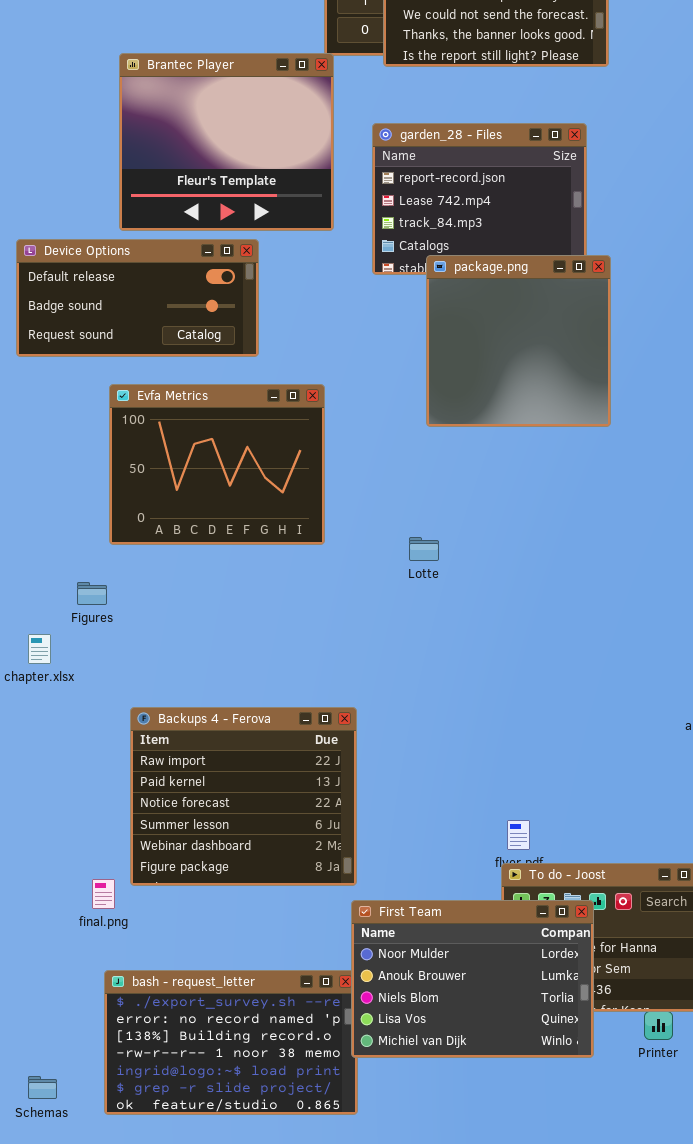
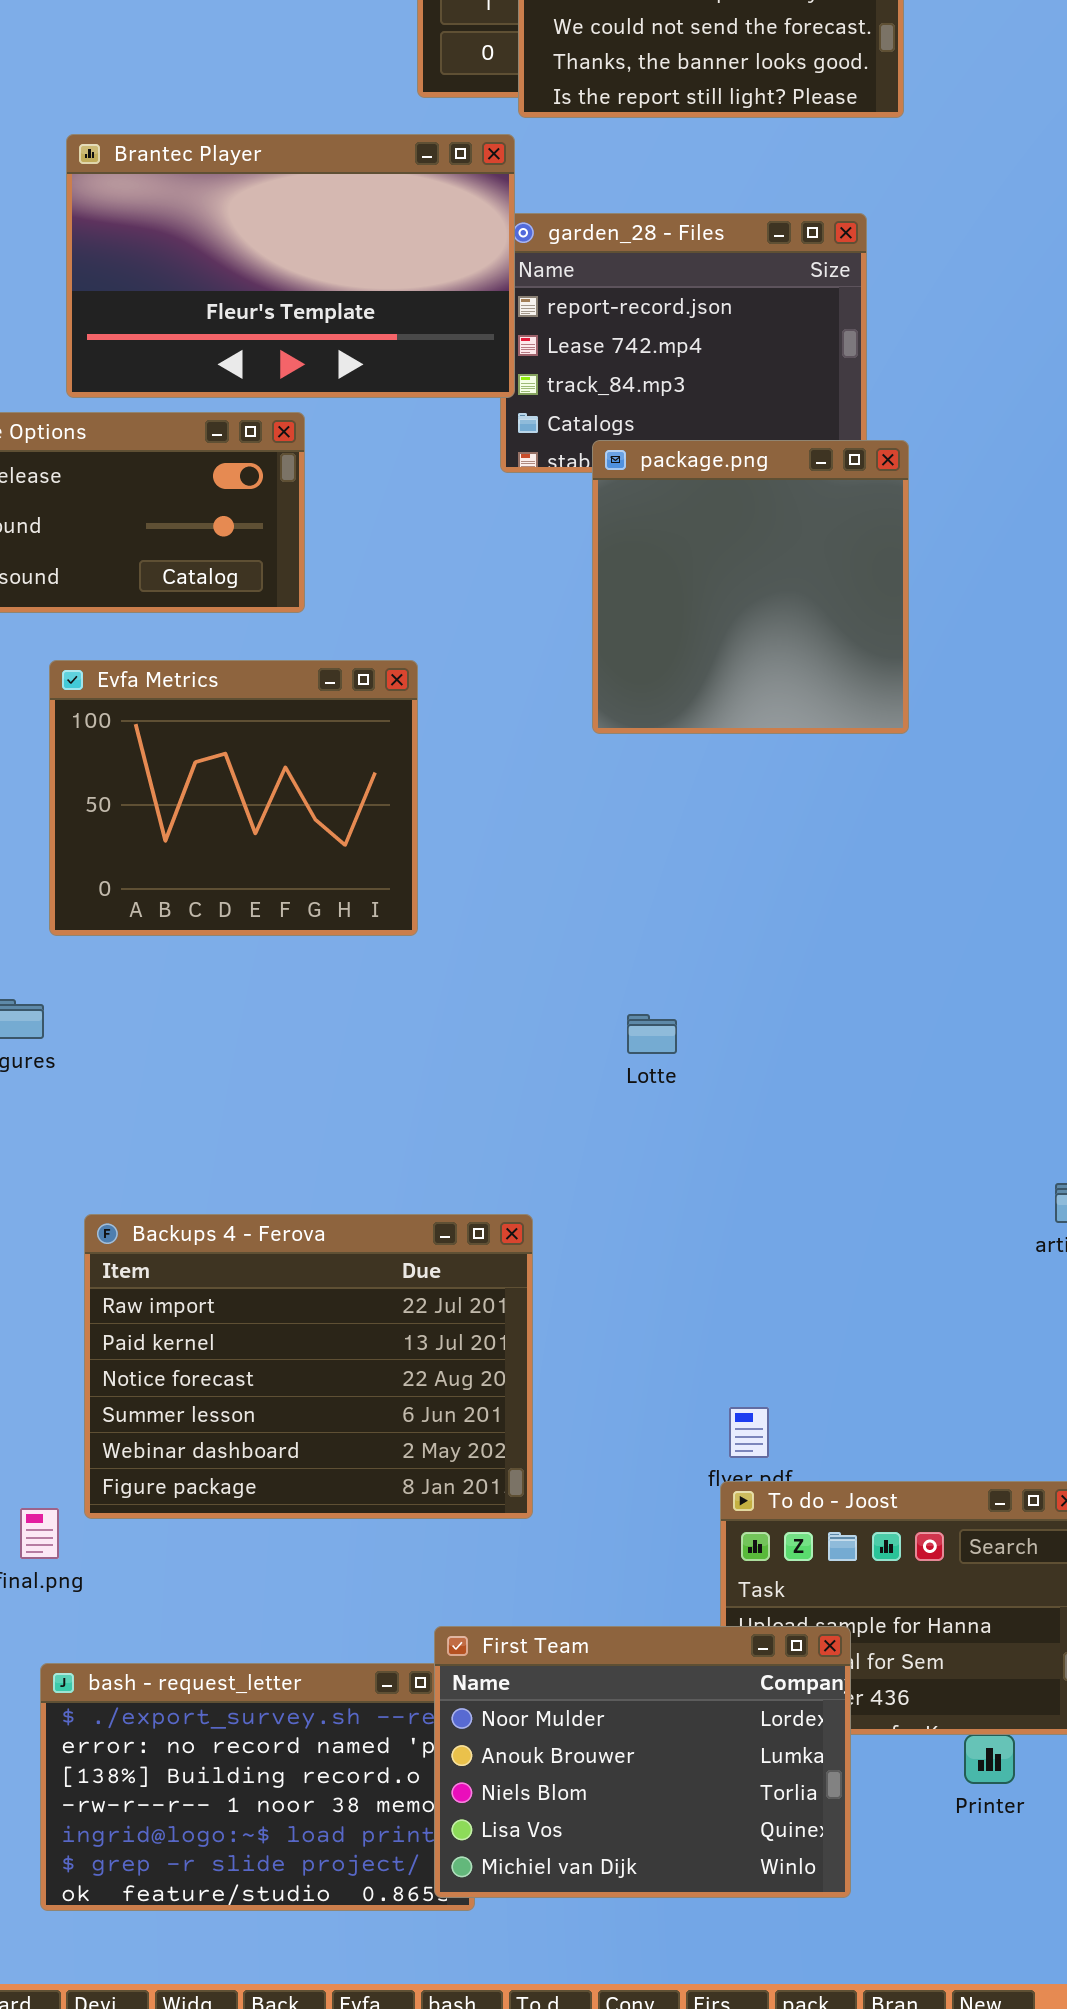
Brantec Player: [119,53,334,231] -> [66,134,515,398], resized
Lotte: [409,537,439,561] -> [627,1014,677,1054], moved
Backups 4 - Ferova: [130,707,357,886] -> [84,1214,533,1519], resized
First Team: [351,900,594,1058] -> [434,1626,851,1898], moved

